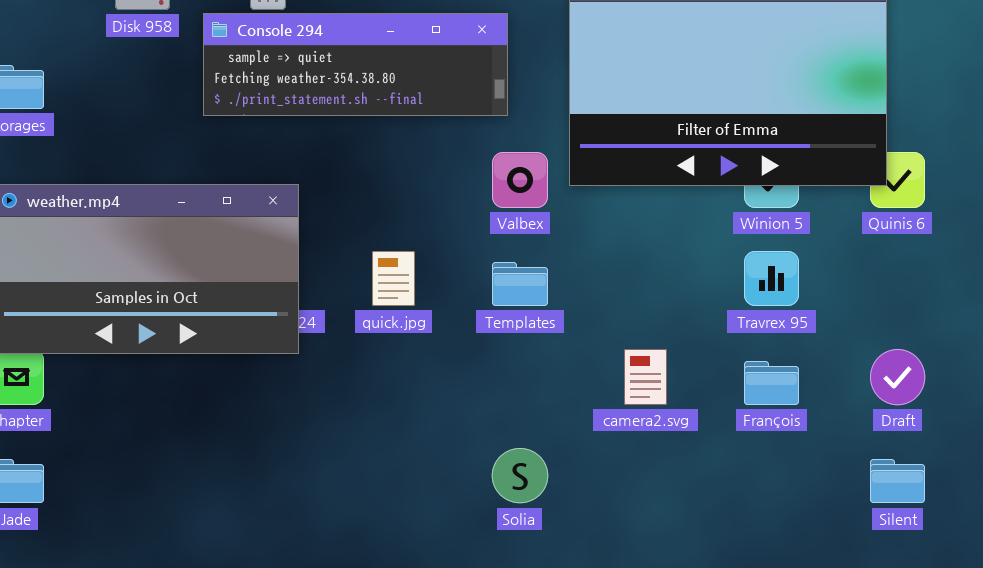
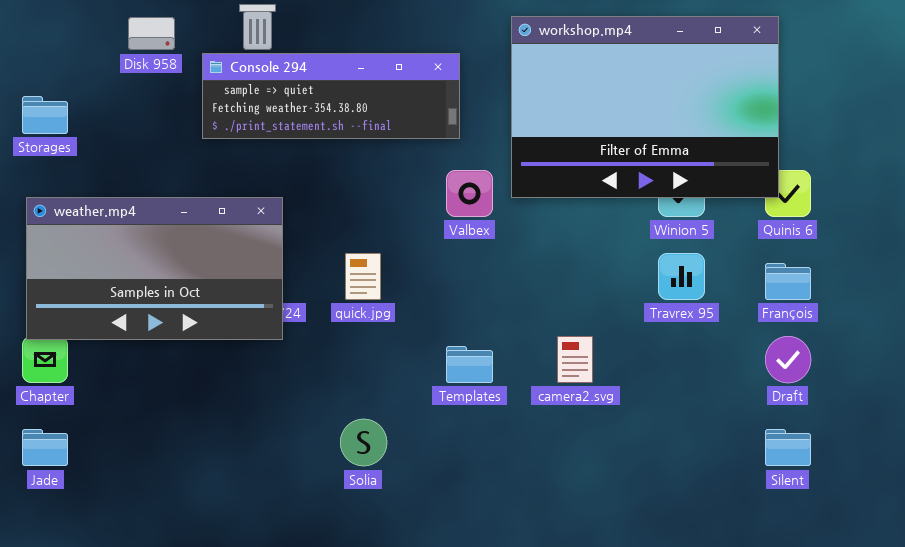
Templates: [492,262,548,306] -> [446,346,493,383], moved
François: [744,361,799,405] -> [765,263,811,300], moved
Solia: [492,448,548,503] -> [340,419,387,466], moved

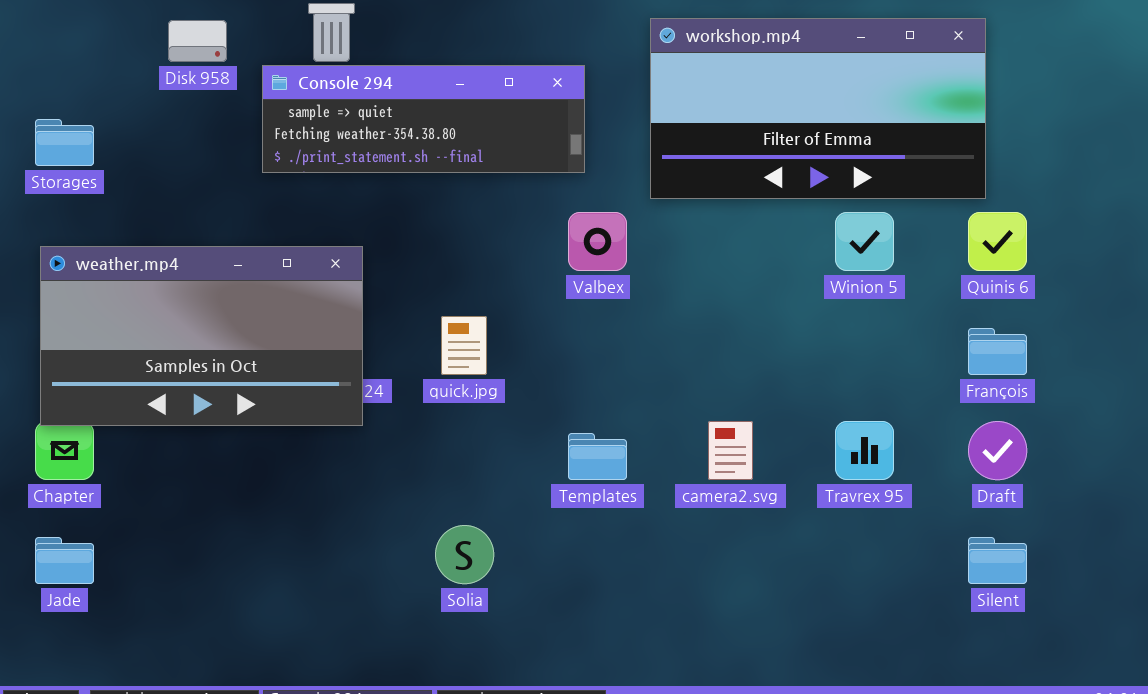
workshop.mp4: [511,16,779,198] -> [650,18,986,199], resized
Travrex 95: [658,253,705,300] -> [835,421,894,480], moved

